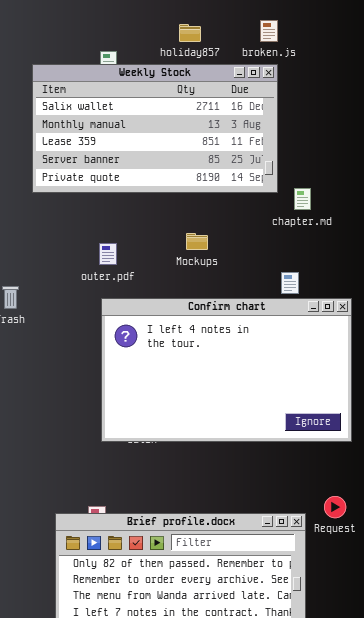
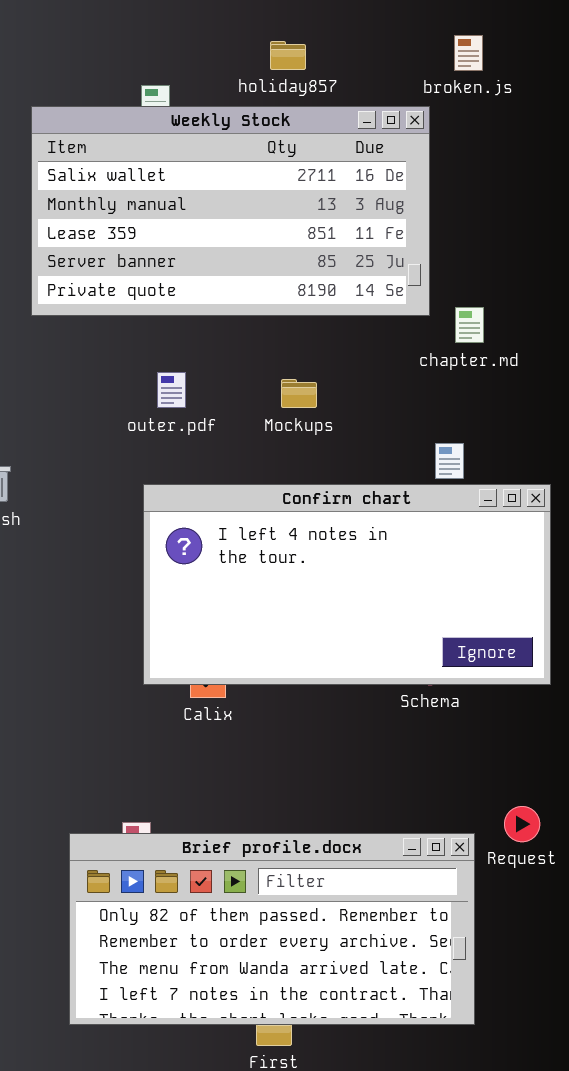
broken.js: [260,20,278,42] -> [454,35,483,71], moved
outer.pdf: [99,243,117,265] -> [157,372,186,408], moved
Confirm chart: [101,298,352,442] -> [143,484,551,685], resized

